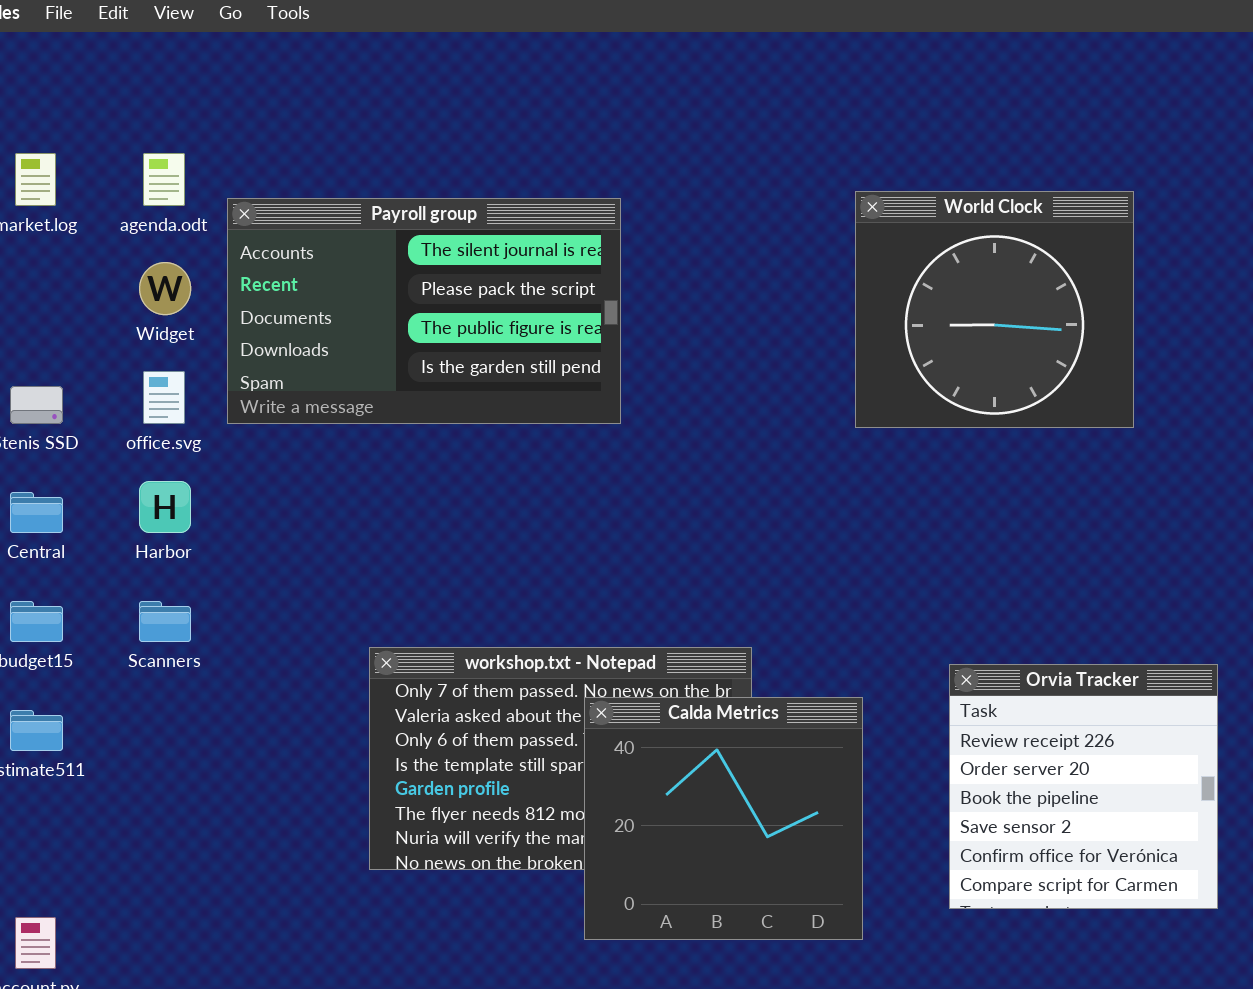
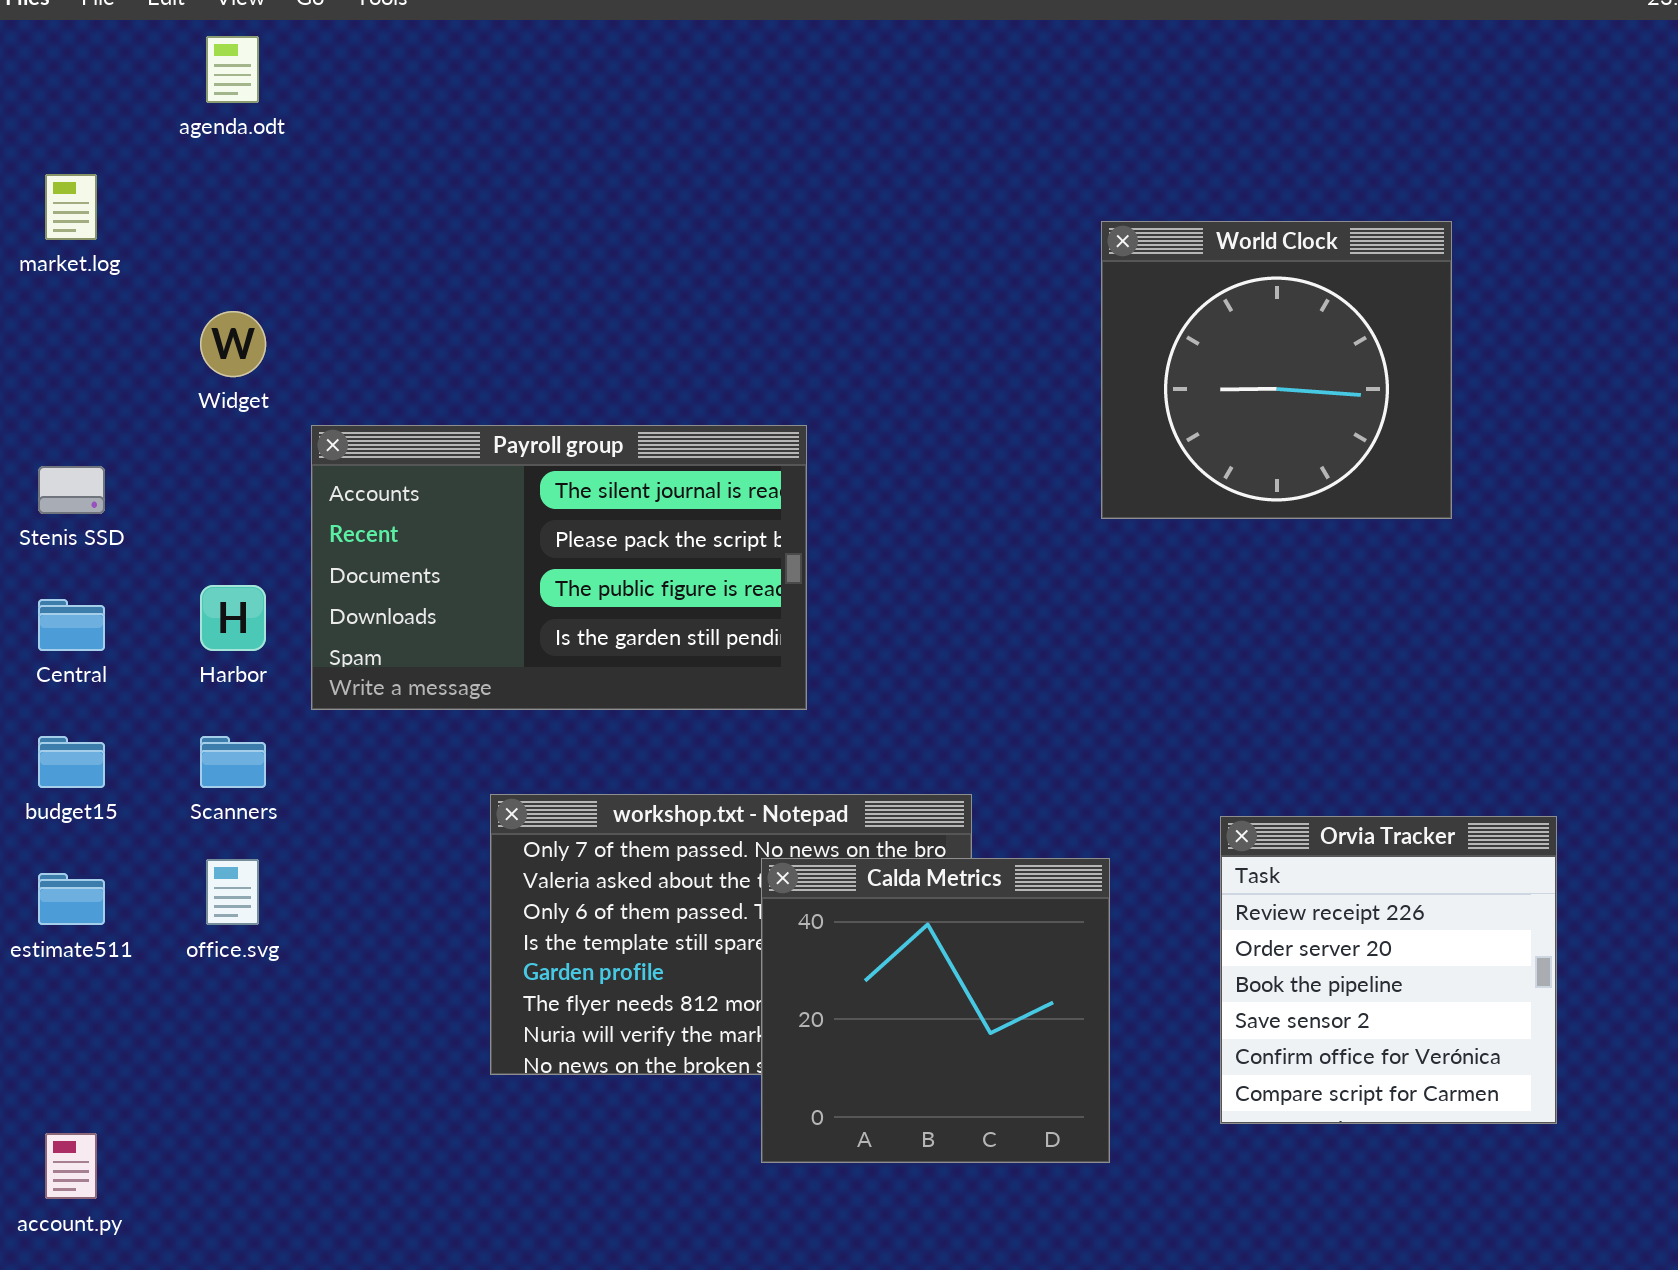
agenda.odt: [143,153,185,206] -> [206,36,259,103], moved
Payroll group: [227,198,621,424] -> [311,425,807,710], moved
office.svg: [143,371,185,424] -> [206,859,259,925], moved

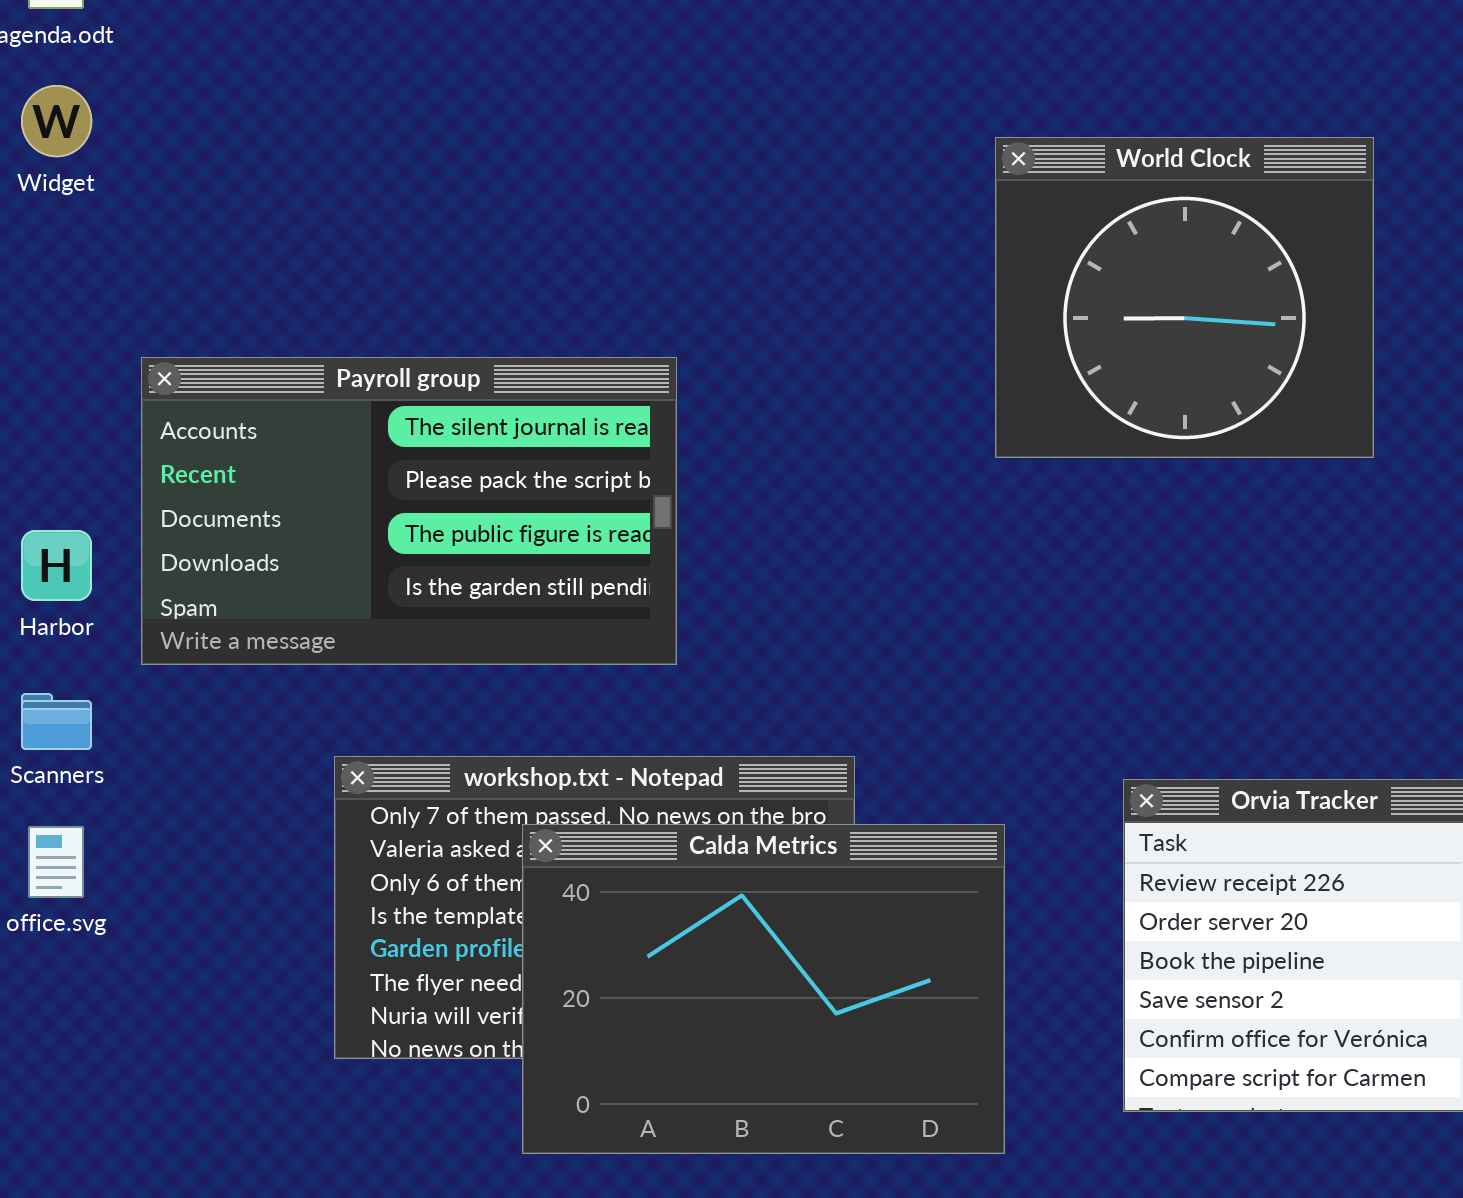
Widget: [200,311,266,377] -> [21,85,92,157], moved
Calda Metrics: [761,858,1110,1163] -> [522,824,1005,1154], resized

